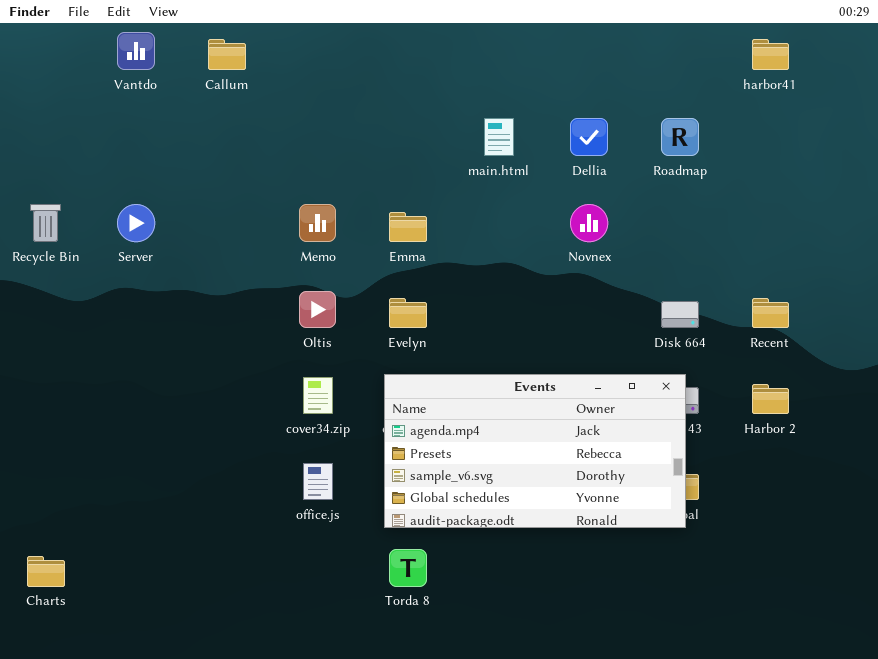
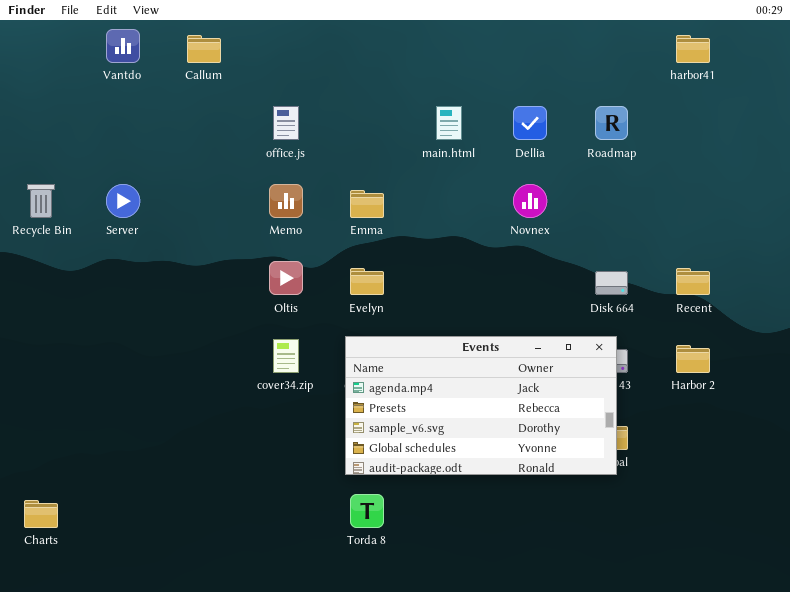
office.js: [303,463,333,500] -> [273,106,299,140], moved

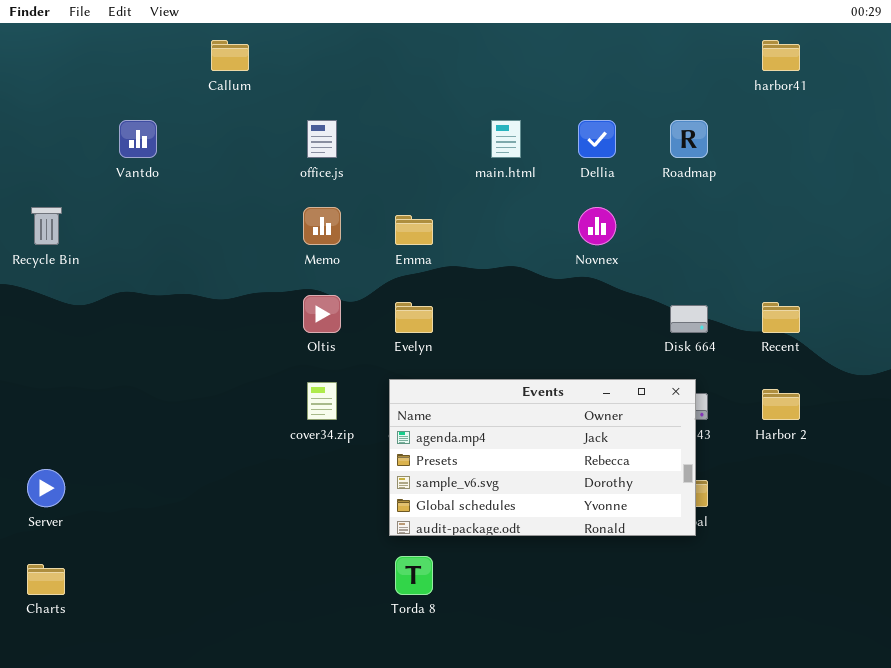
Vantdo: [106,29,140,63] -> [119,120,157,158], moved
Server: [106,184,140,218] -> [27,469,65,507], moved

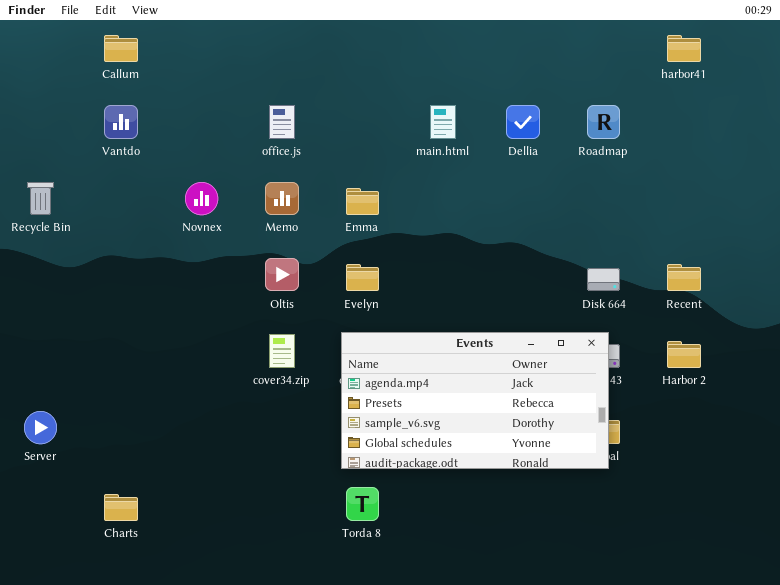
Callum: [211,40,249,71] -> [104,35,138,62], moved
Novnex: [578,207,616,245] -> [185,182,218,215], moved
Charts: [27,564,65,595] -> [104,494,138,521], moved

